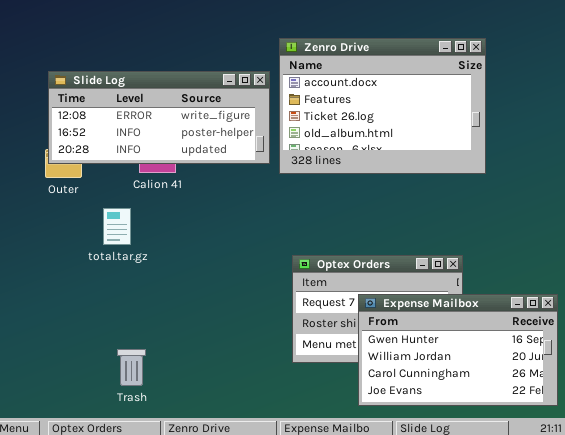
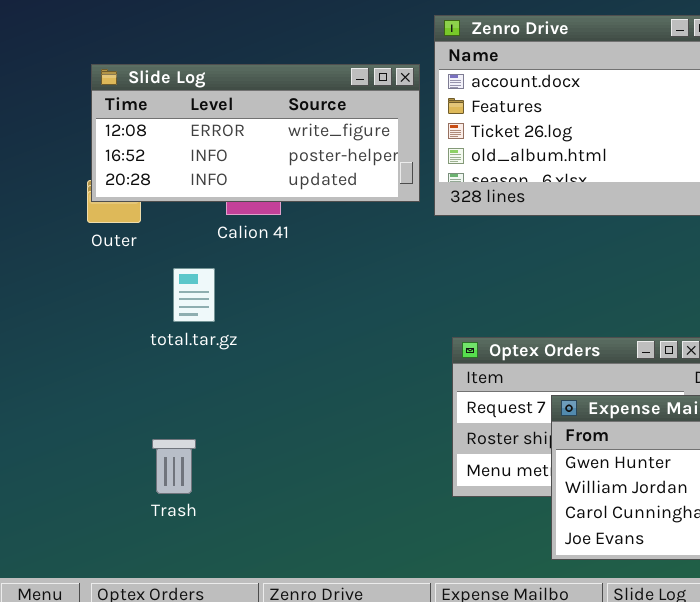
Trash: [117,349,146,386] -> [152,439,196,494], moved

